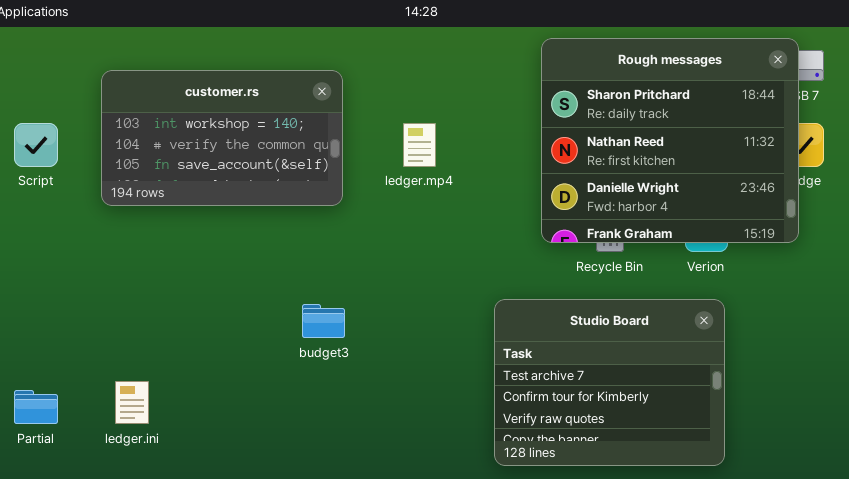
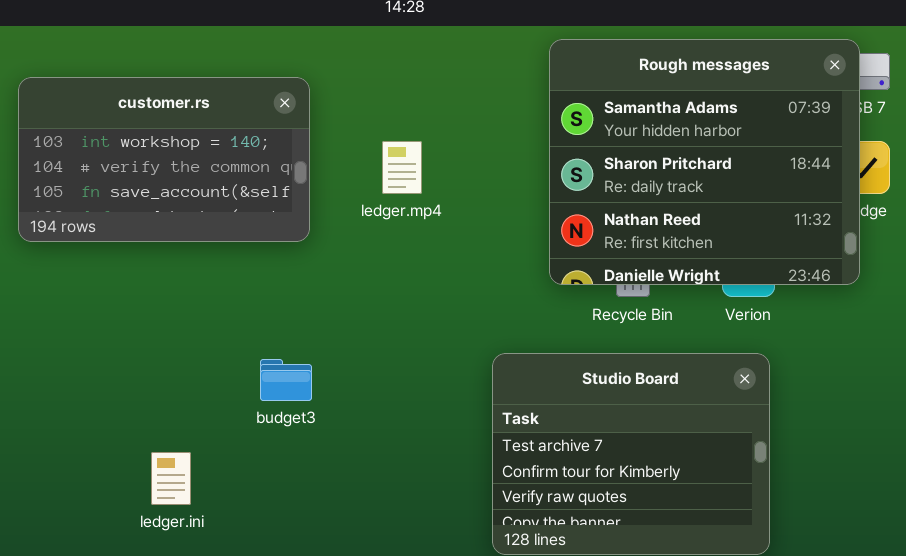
Rough messages: [541,38,799,243] -> [549,39,860,285], scrolled up 1 row
ledger.ini: [115,381,149,424] -> [151,452,191,505], moved

